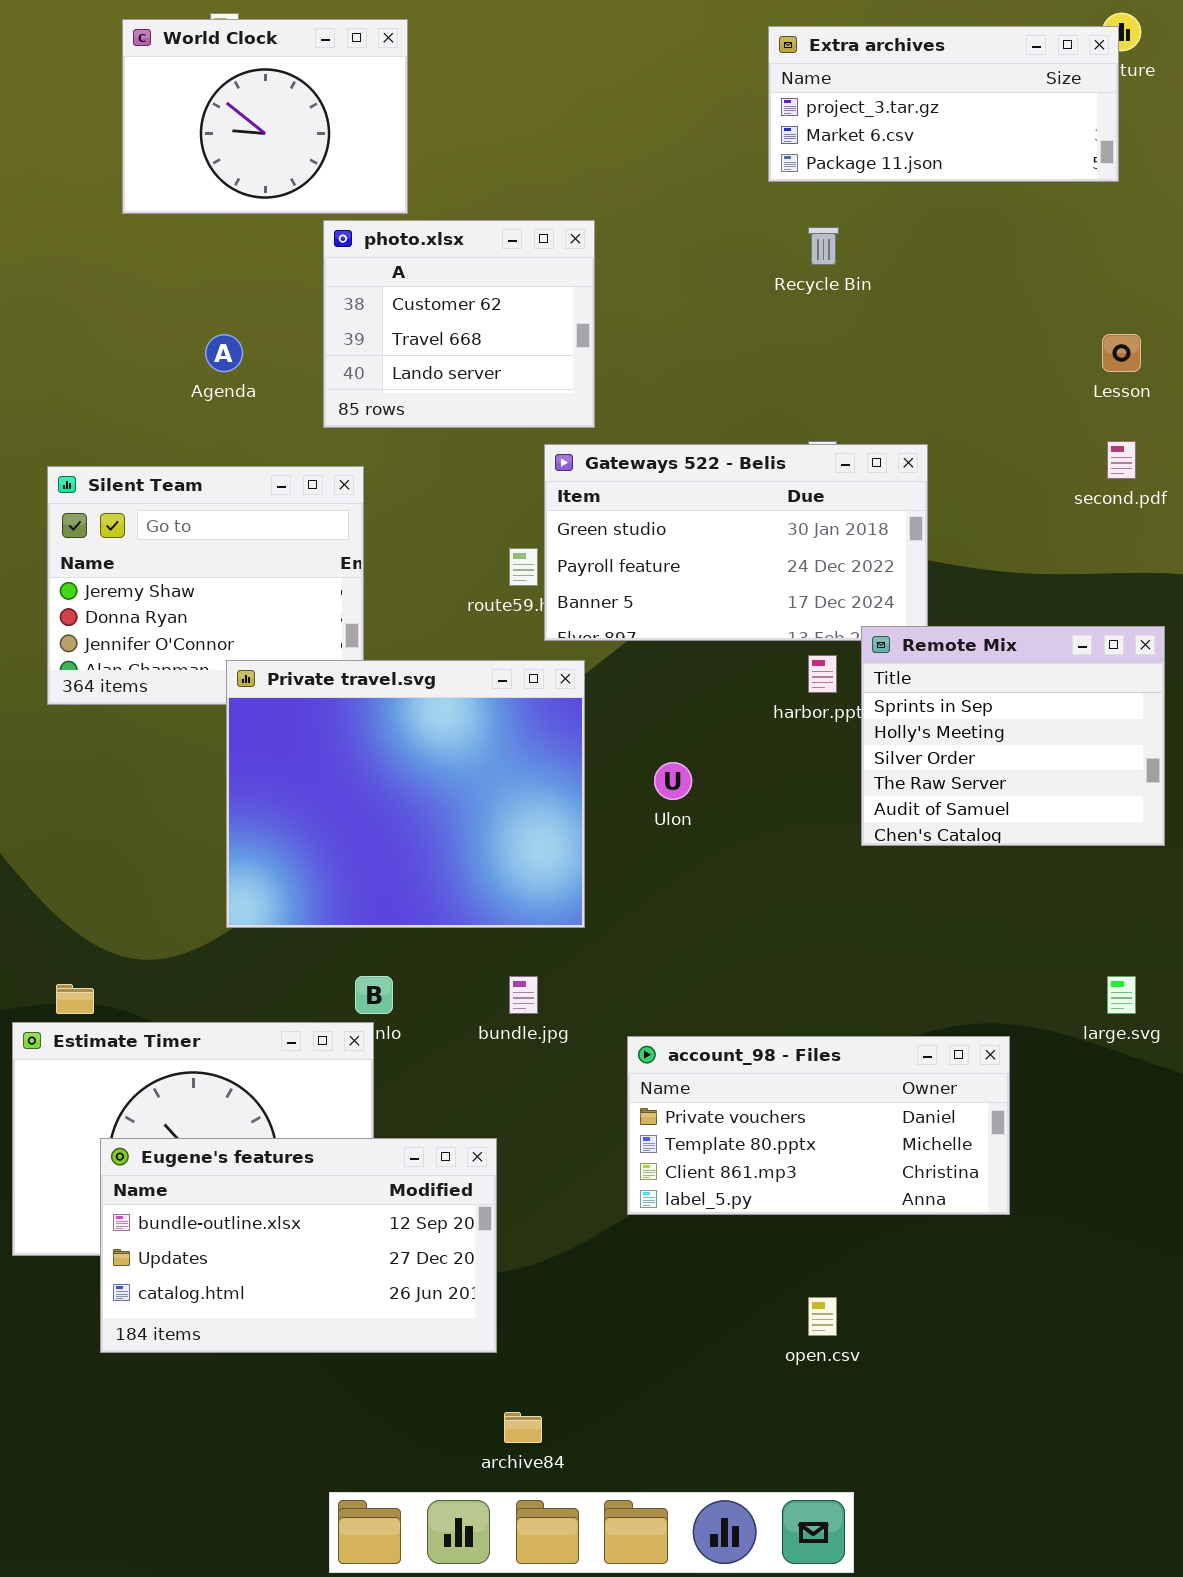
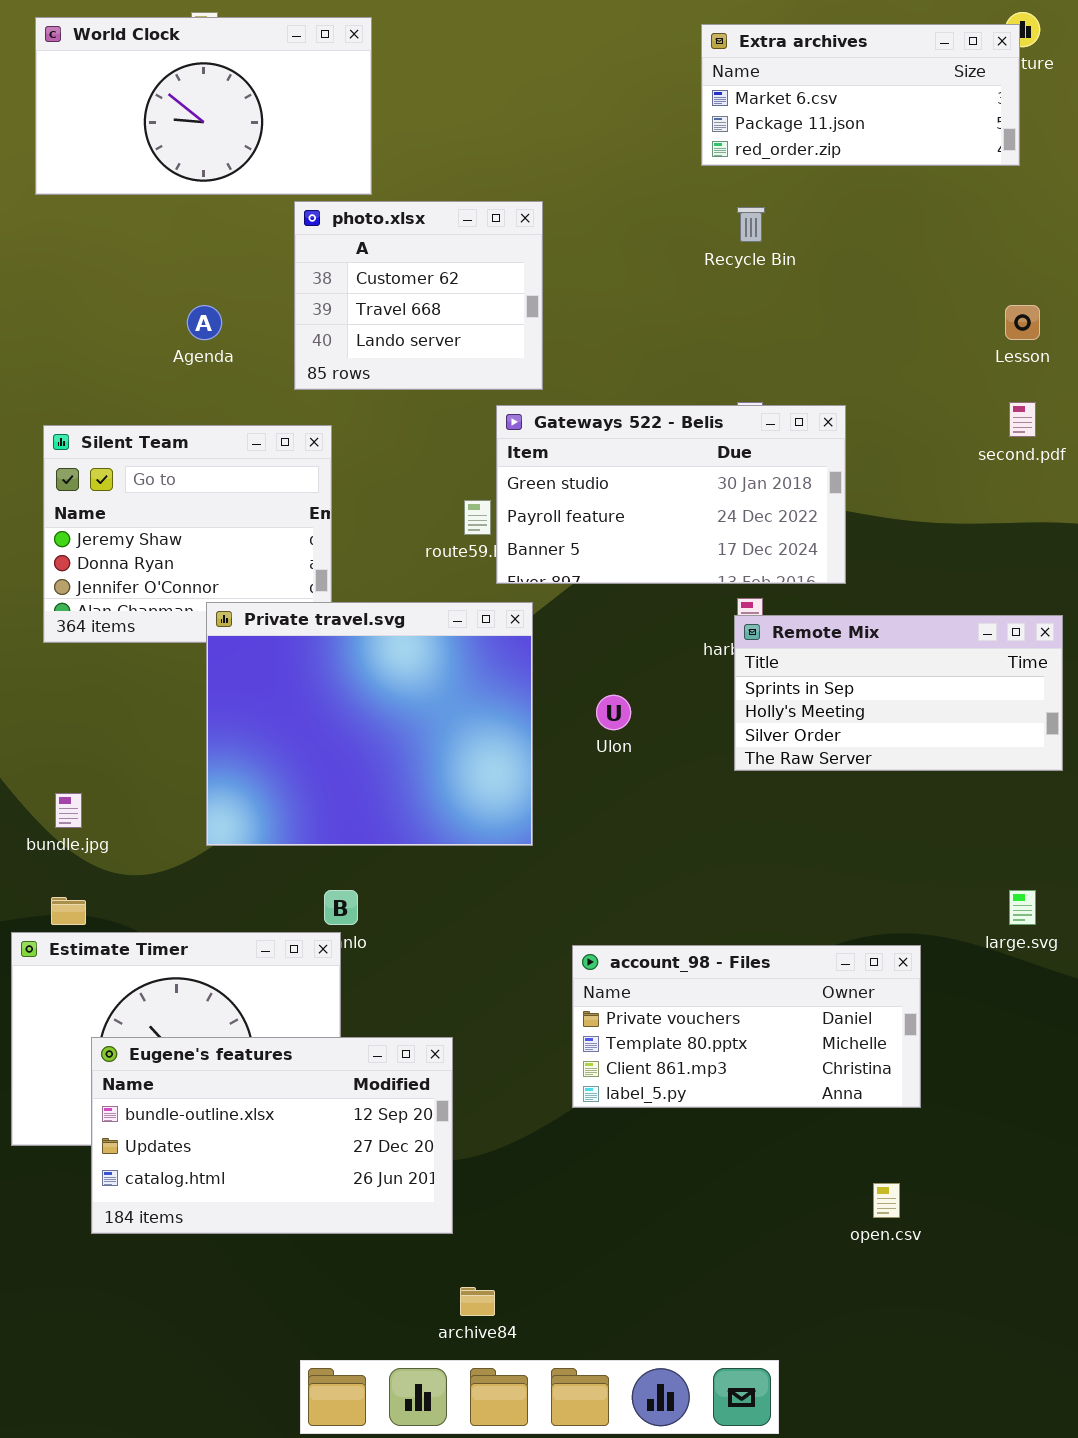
World Clock: [122,19,408,214] -> [35,17,372,195], resized
Extra archives: [768,26,1119,182] -> [701,24,1020,166], scrolled down 1 row
Remote Mix: [861,626,1165,846] -> [734,615,1063,771], resized
bundle.jpg: [509,976,538,1014] -> [55,793,82,828], moved
open.csv: [808,1297,837,1336] -> [873,1183,900,1218], moved

